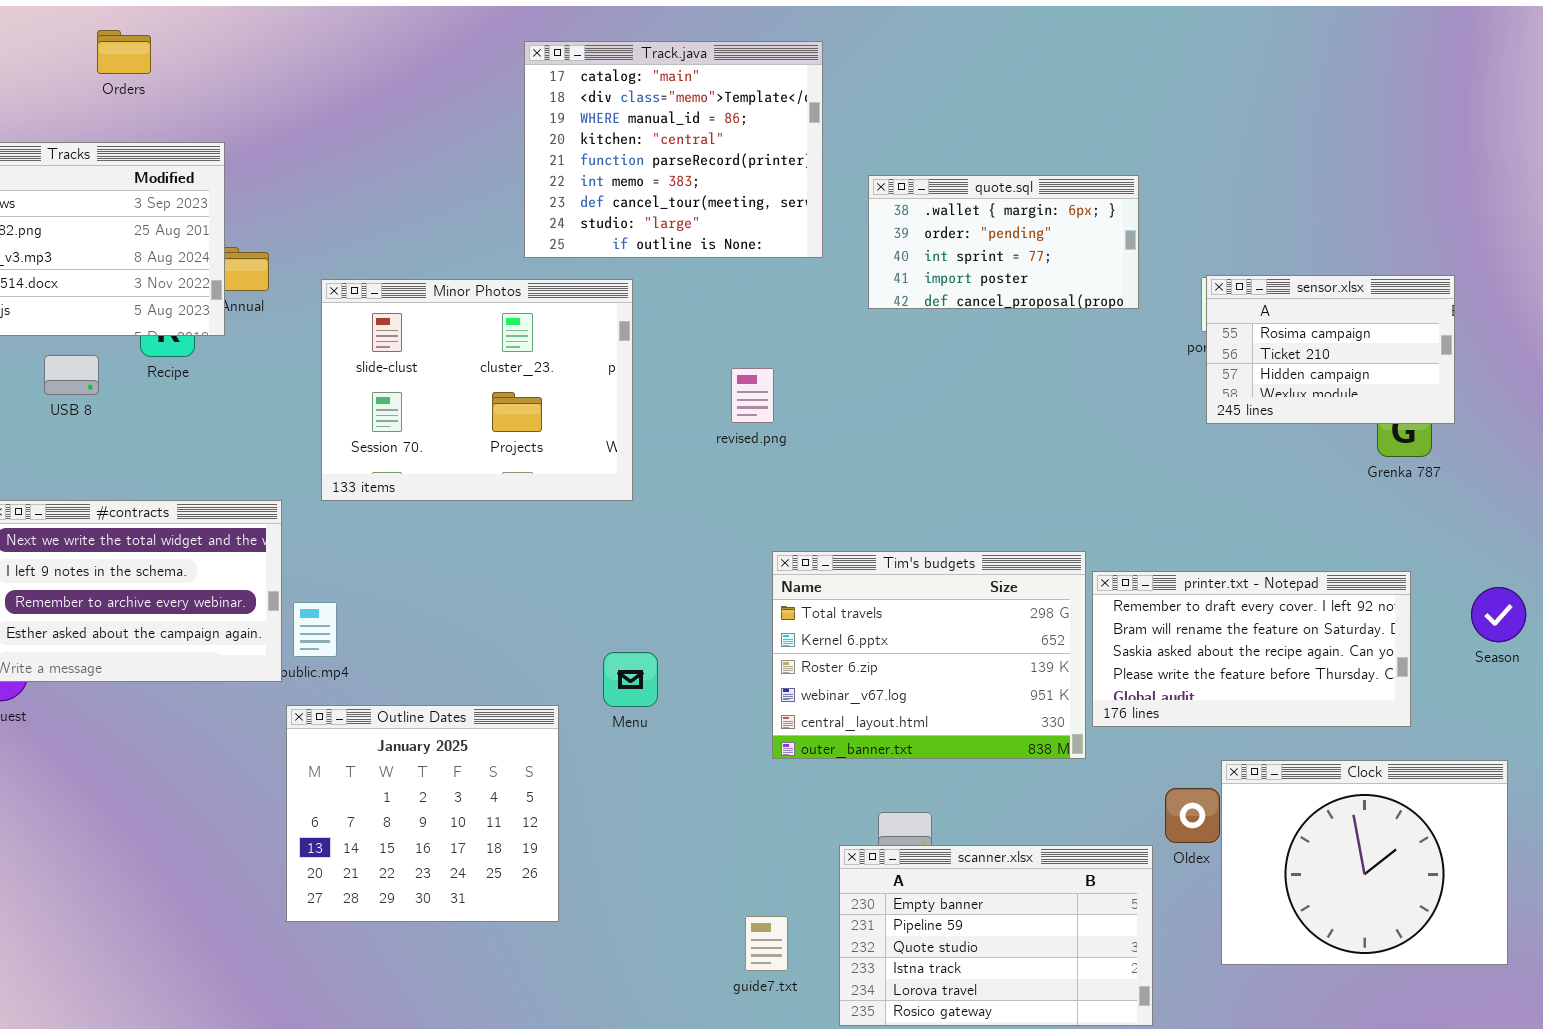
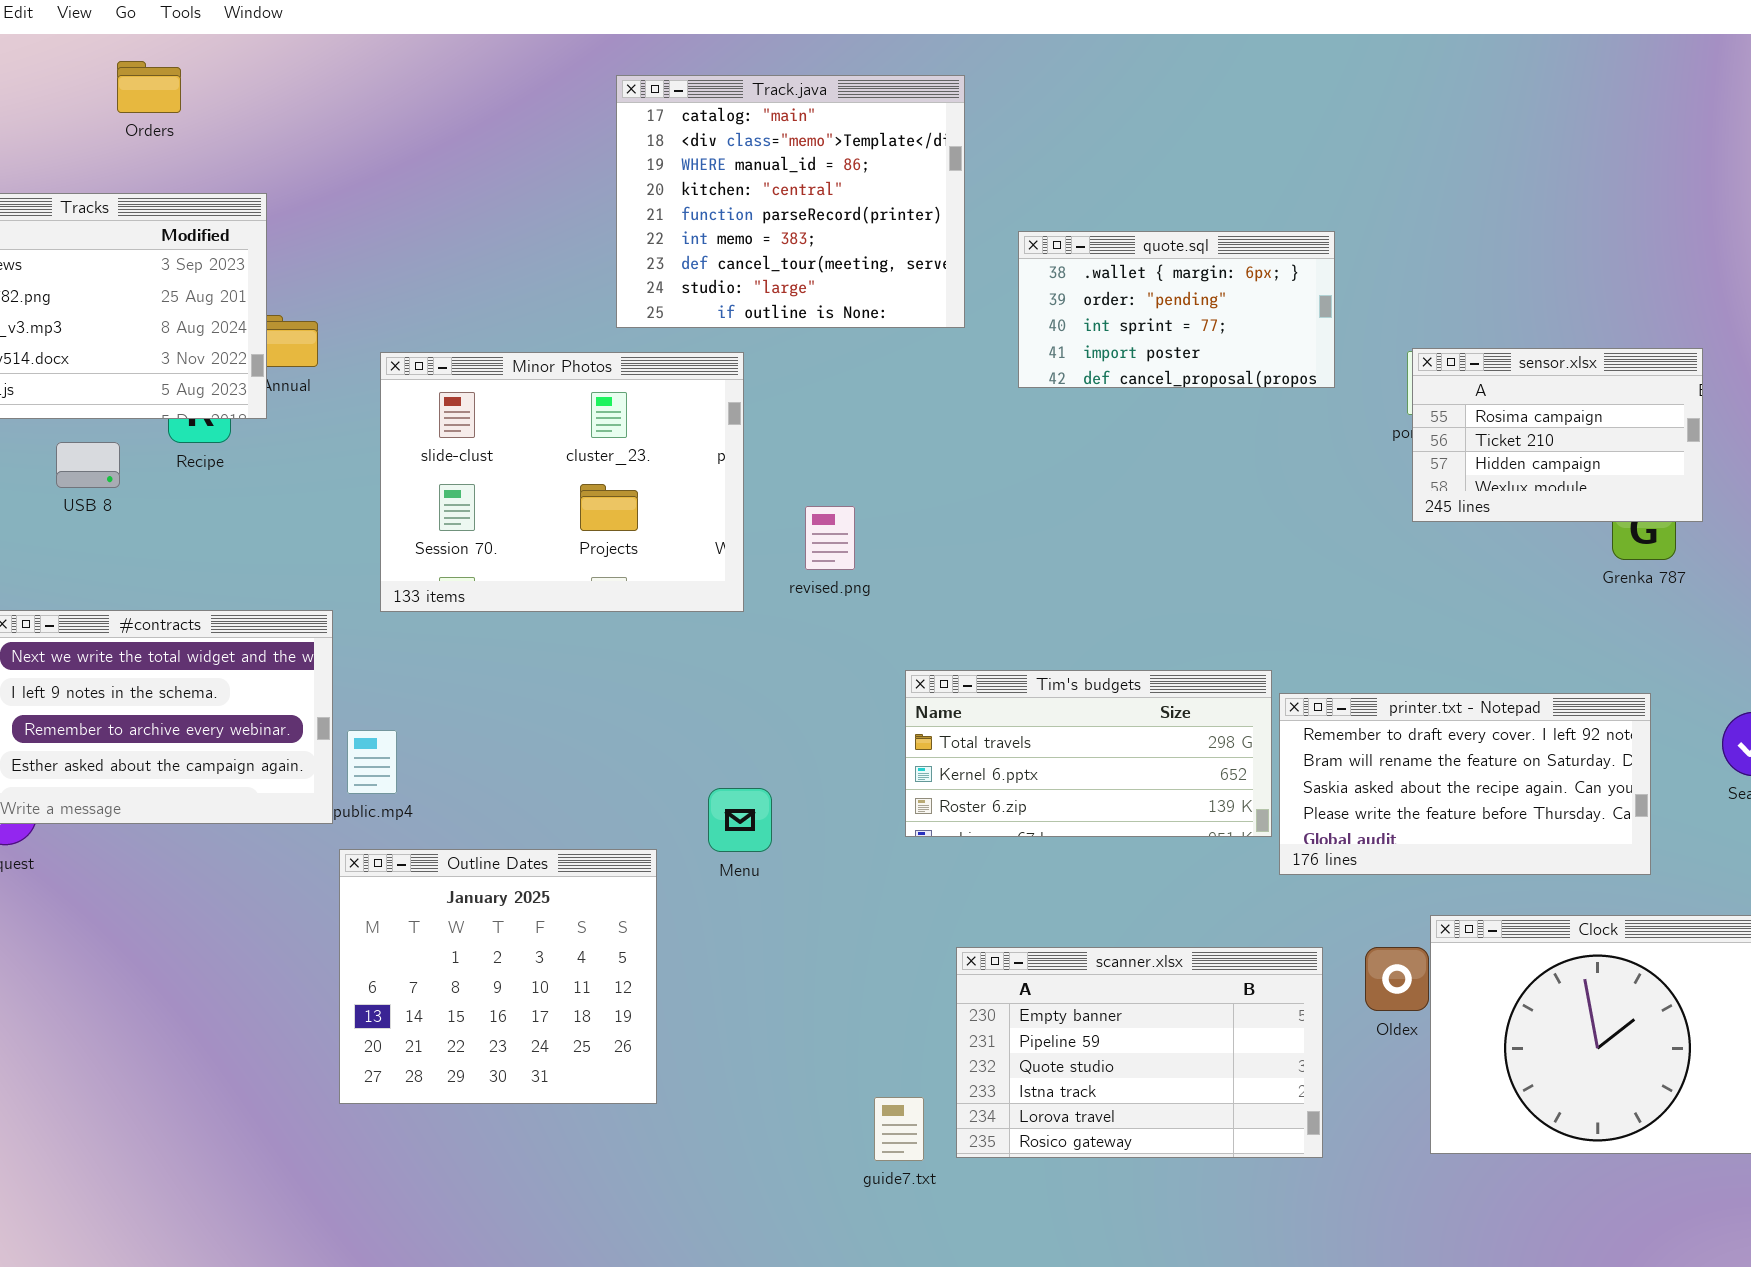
revised.png: [731,368,774,423] -> [805,506,855,570], moved
Tim's budgets: [772,551,1086,759] -> [905,670,1272,837], resized
scanner.xlsx: [839,845,1153,1026] -> [956,947,1323,1158], moved

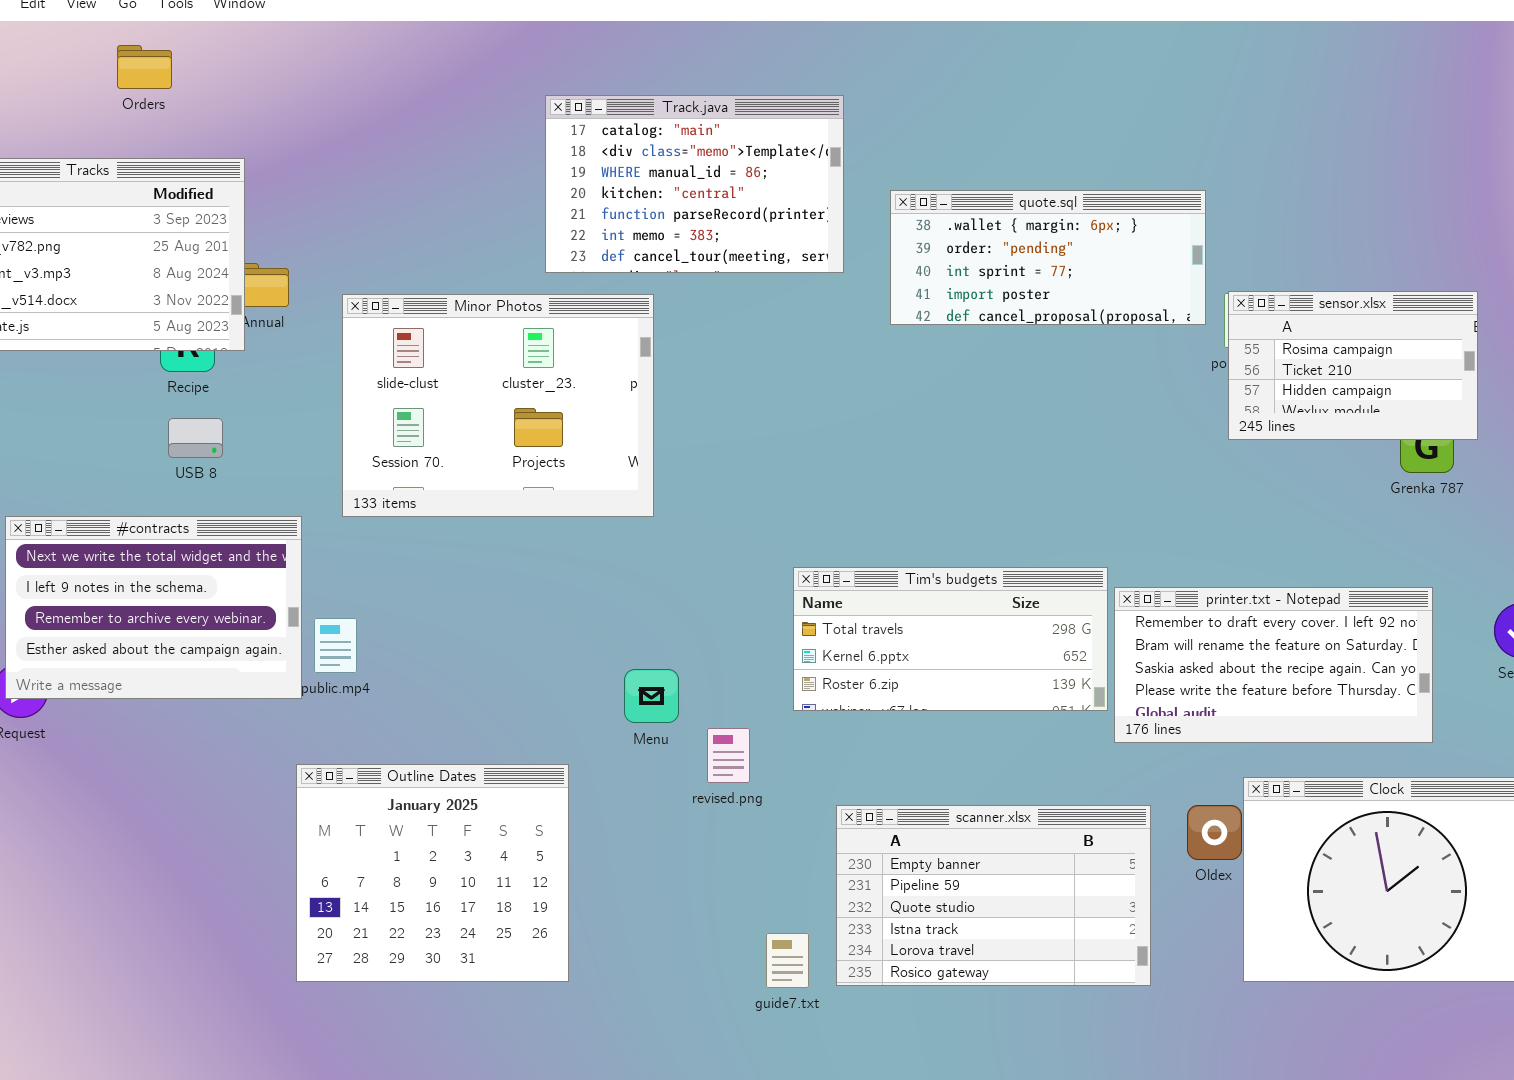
Track.java: [616,75,965,328] -> [545,95,844,273], resized
quote.sql: [1018,231,1335,388] -> [890,190,1206,325], resized
USB 8: [56,442,120,488] -> [168,418,223,458], moved
revised.png: [805,506,855,570] -> [707,728,750,783], moved
Outline Dates: [339,849,657,1104] -> [296,764,569,982], moved

